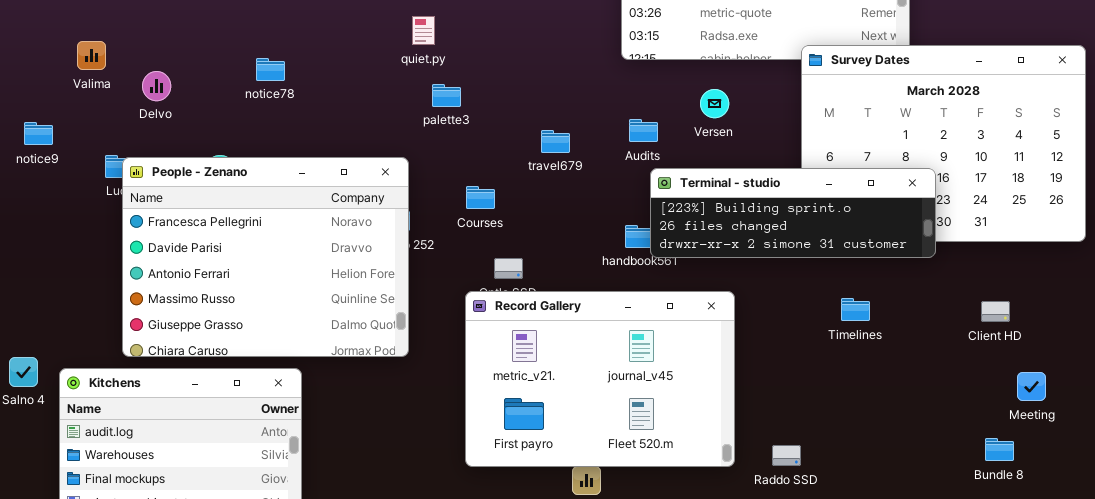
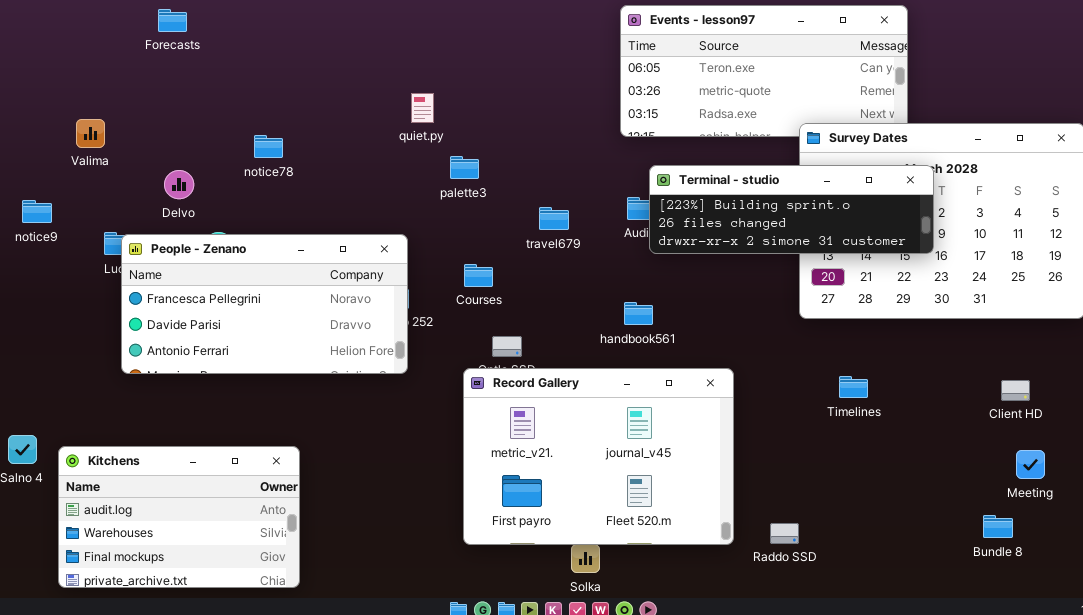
Delvo: [142,71,171,101] -> [164,170,194,199], moved
palette3: [432,84,461,107] -> [450,156,479,179], moved
People - Zenano: [122,157,409,357] -> [121,234,408,374], resized
Terminal - studio: [650,168,936,258] -> [649,165,934,254], moved
Client HD: [981,301,1010,322] -> [1001,380,1030,401], moved

